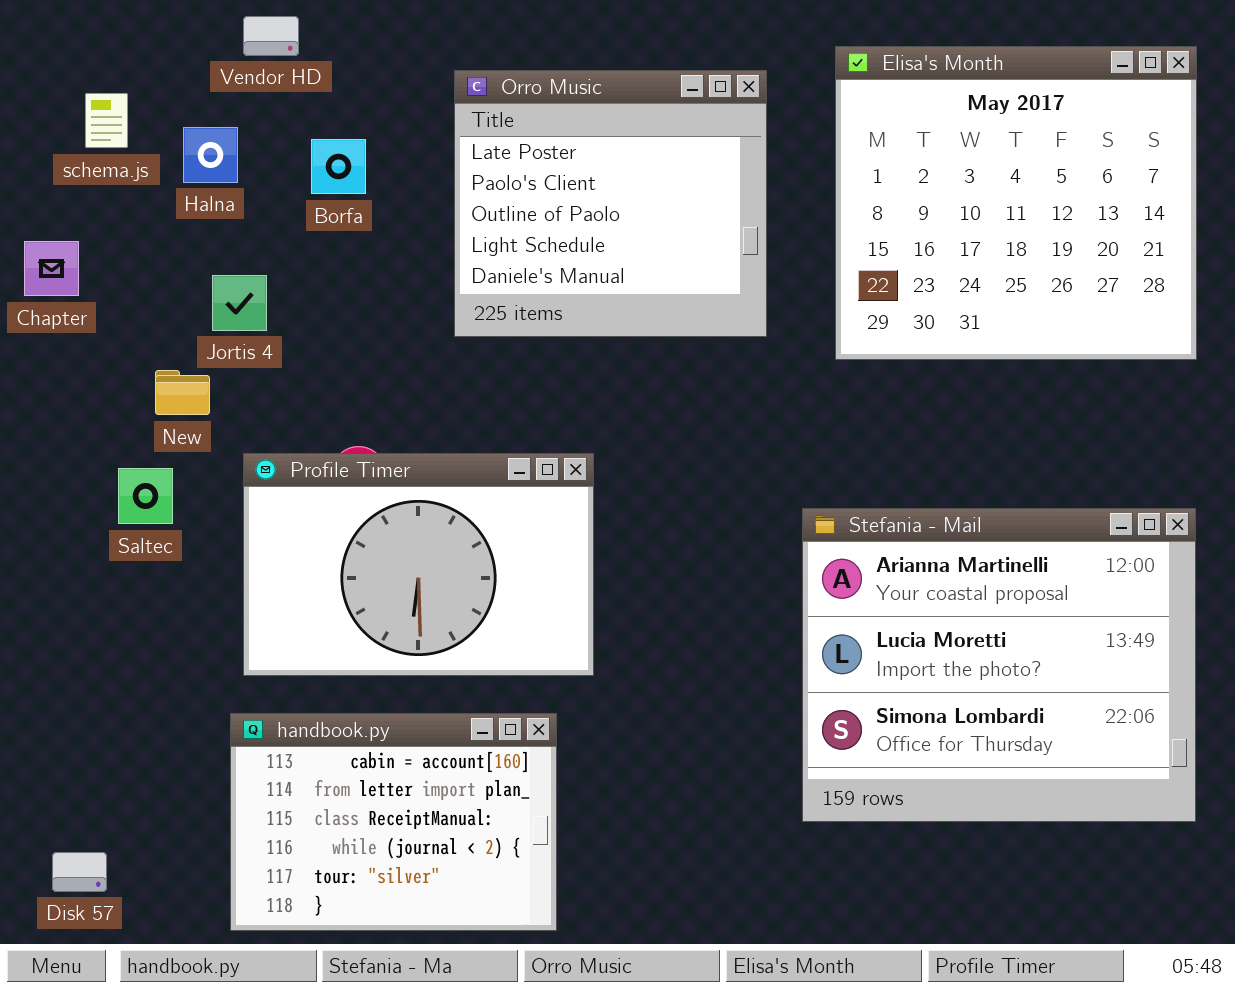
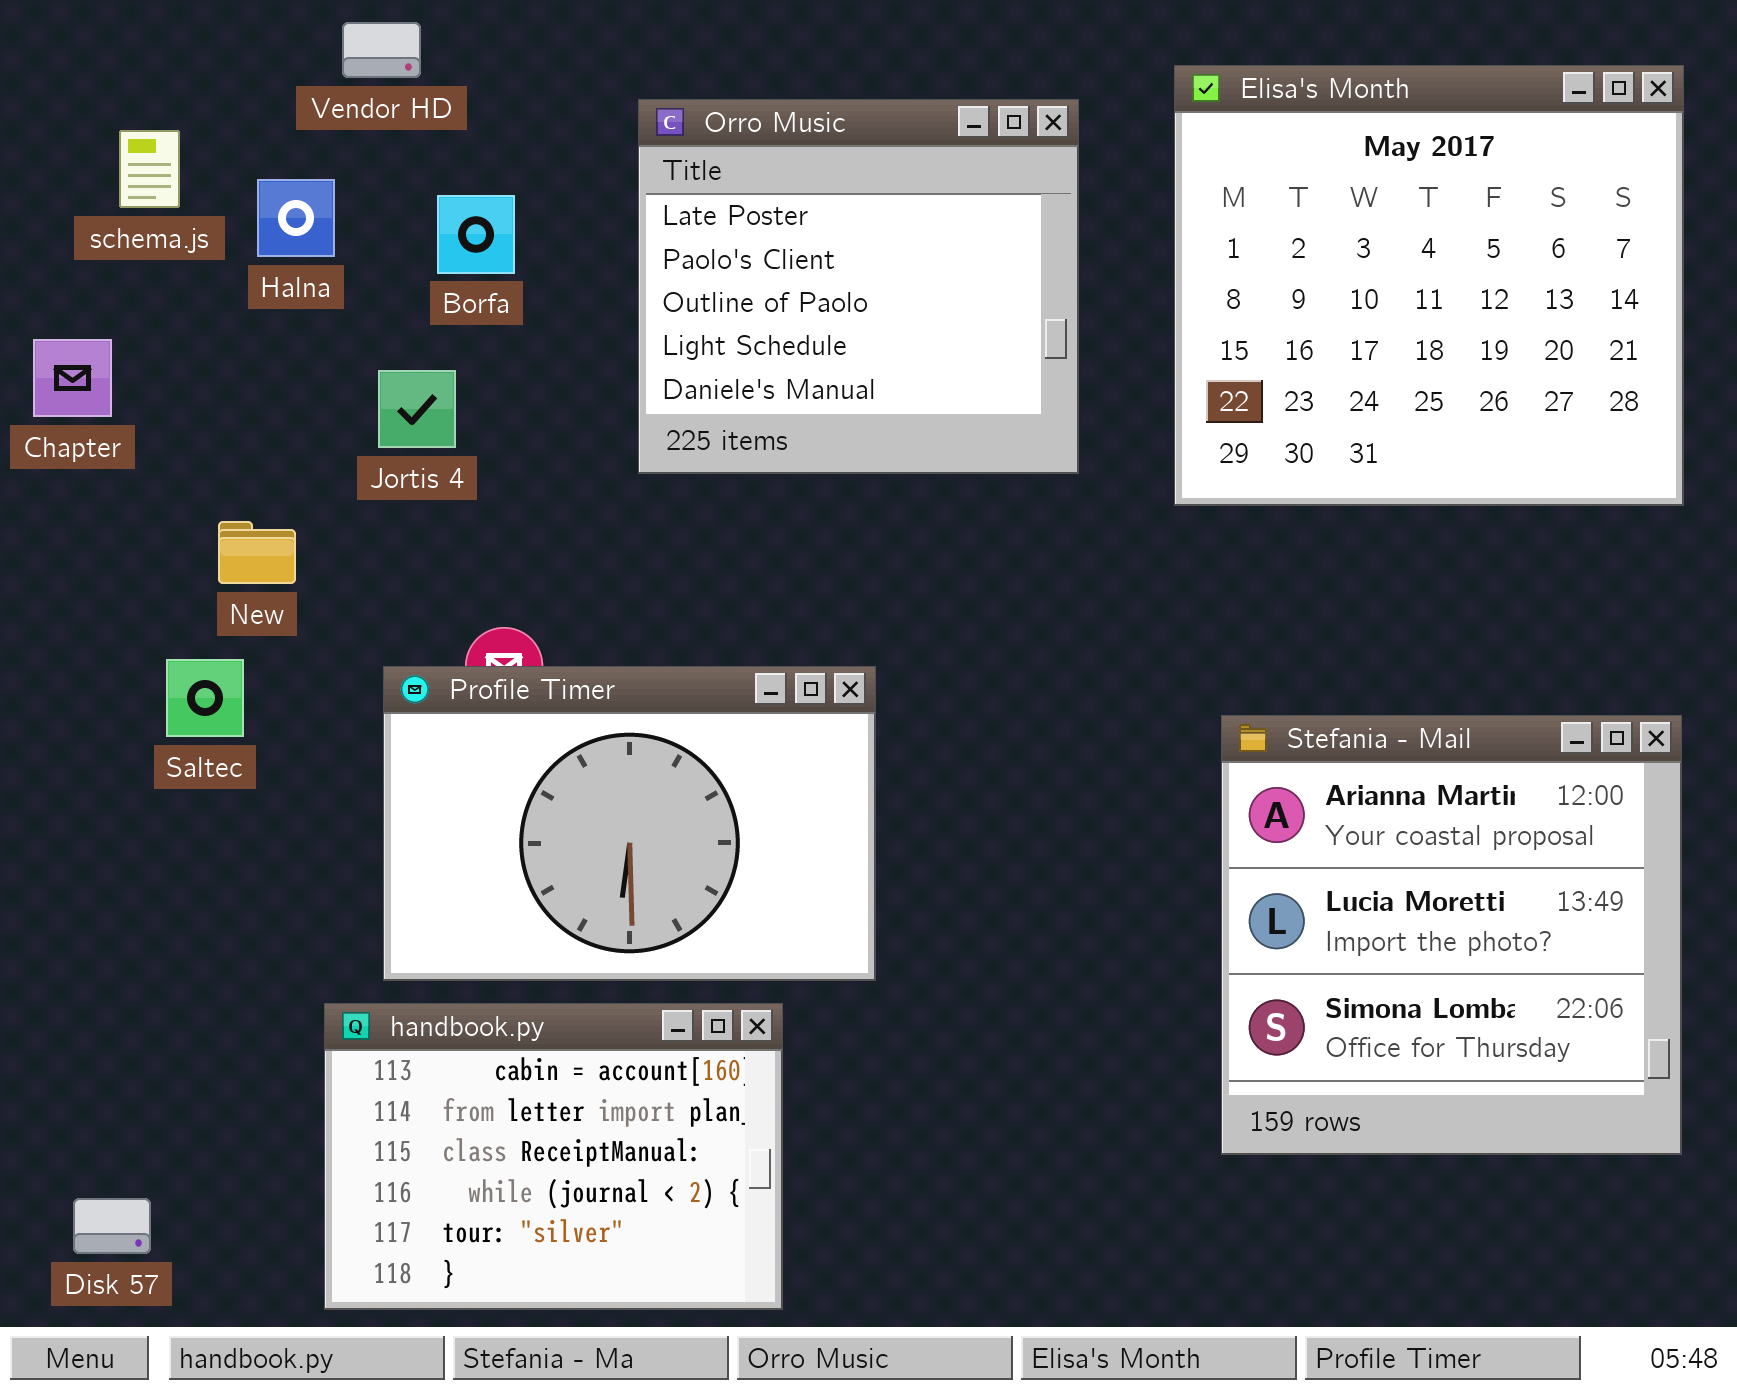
Jortis 4: [212,275,267,331] -> [378,370,456,448], moved
Profile Timer: [243,453,594,676] -> [383,666,876,981], moved
Stefania - Mail: [802,508,1196,822] -> [1221,715,1682,1155], resized

